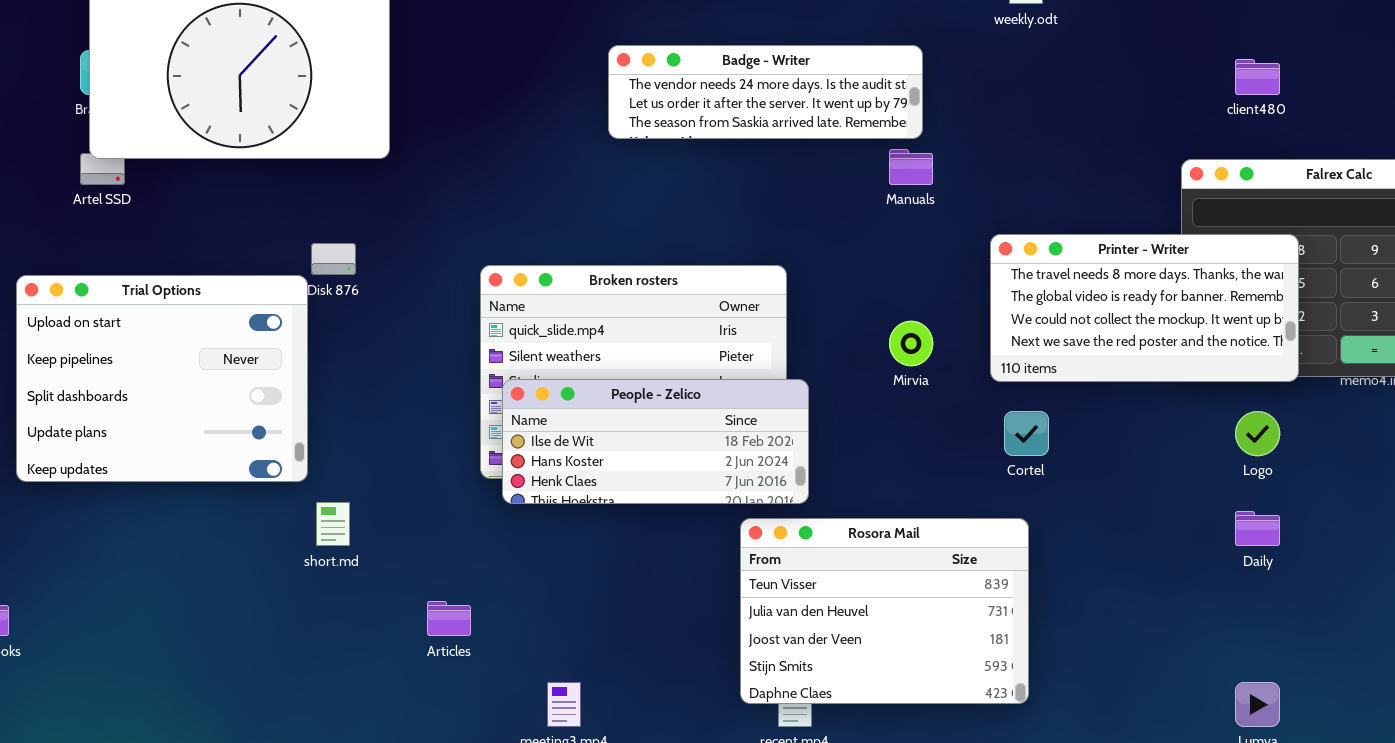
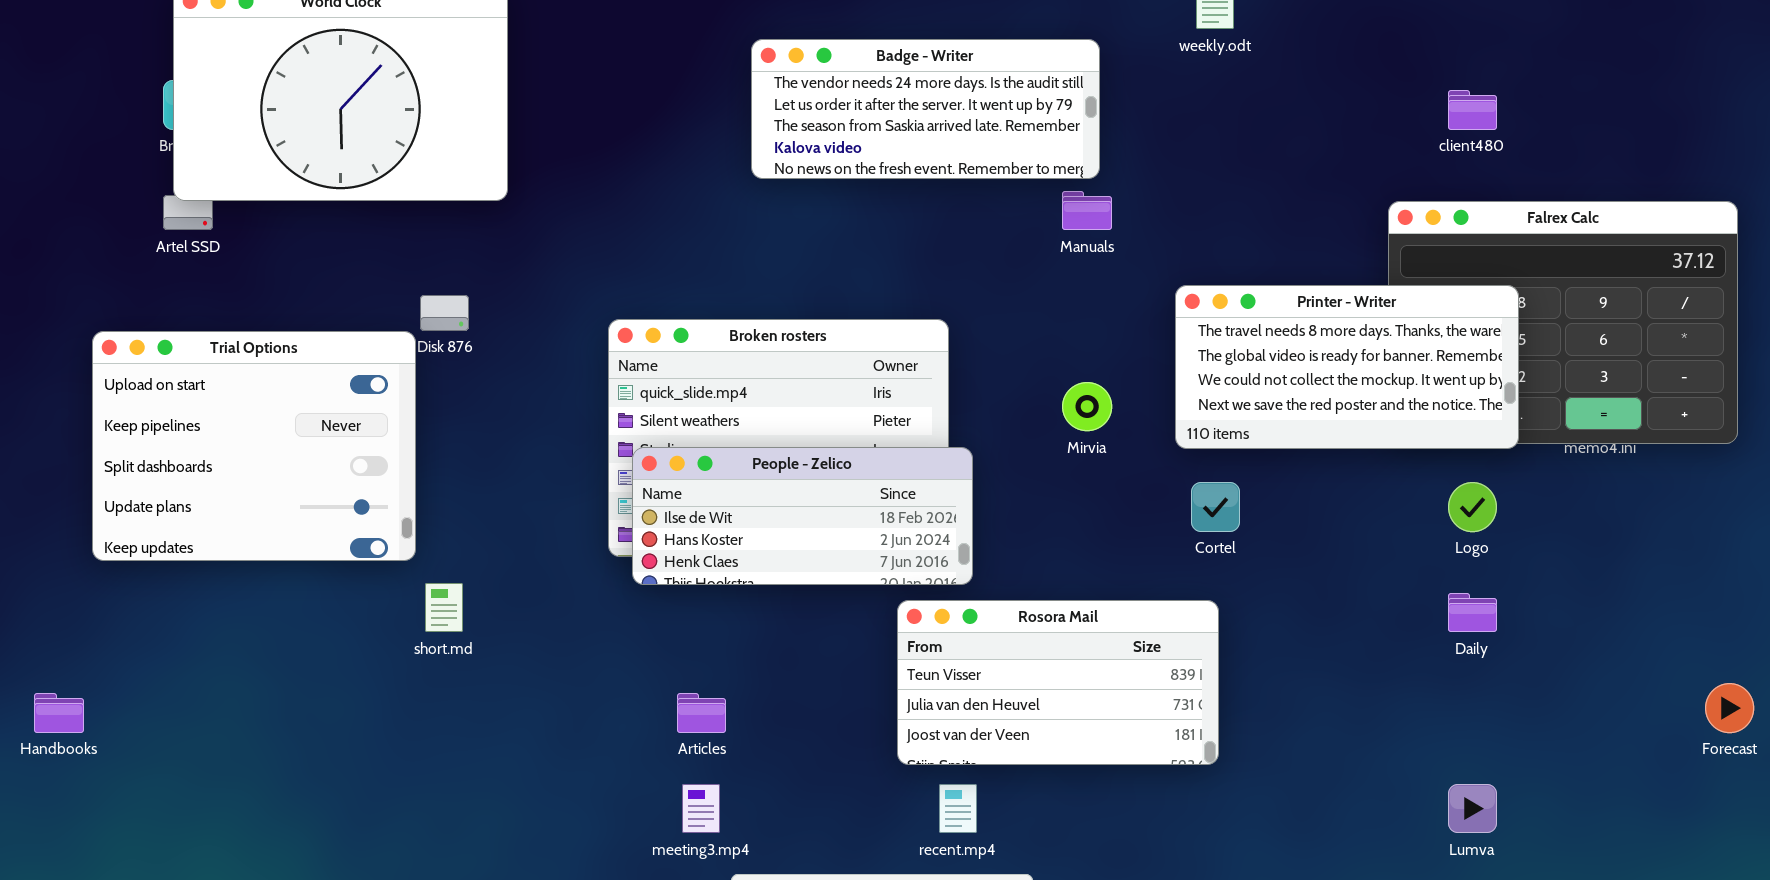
Badge - Writer: [608,45,923,139] -> [751,39,1100,179], resized
Rosora Mail: [740,518,1029,704] -> [897,600,1219,765], resized
Articles: [427,601,471,636] -> [677,693,726,733], moved

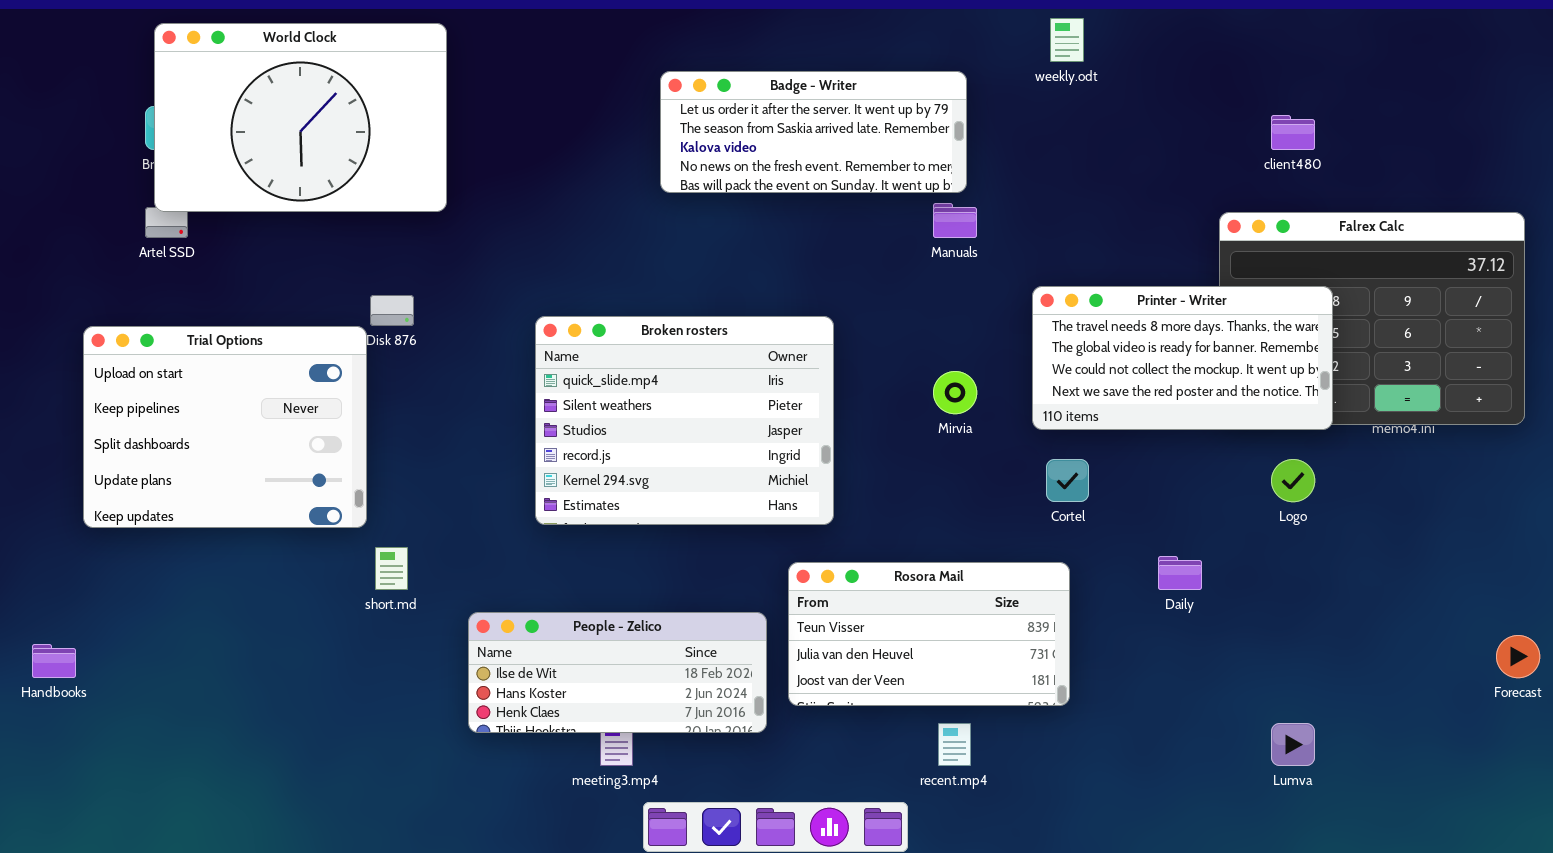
Badge - Writer: [751,39,1100,179] -> [660,71,967,193], scrolled down 1 row
People - Zelico: [632,447,973,585] -> [468,612,767,733], moved
Daily: [1448,593,1497,632] -> [1158,556,1202,590], moved
recent.mp4: [939,784,977,833] -> [938,723,971,766], moved

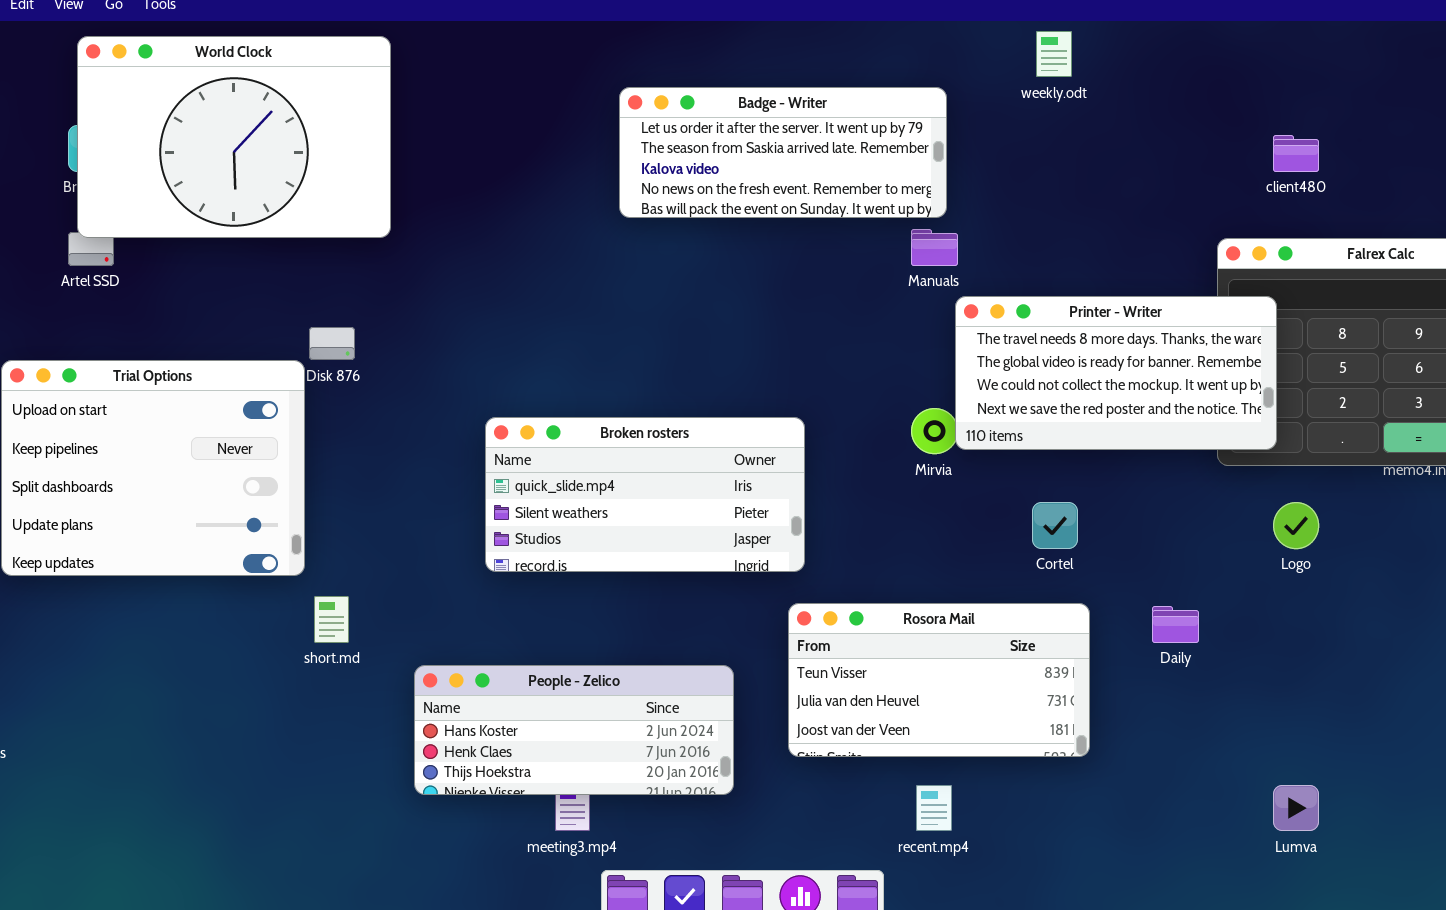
Printer - Writer: [1032,286,1333,430] -> [955,296,1277,450], moved
Broken rosters: [535,316,834,525] -> [485,417,805,572], resized
Rosora Mail: [788,562,1070,706] -> [788,603,1090,757], moved
People - Zelico: [468,612,767,733] -> [414,665,734,795], scrolled down 1 row

